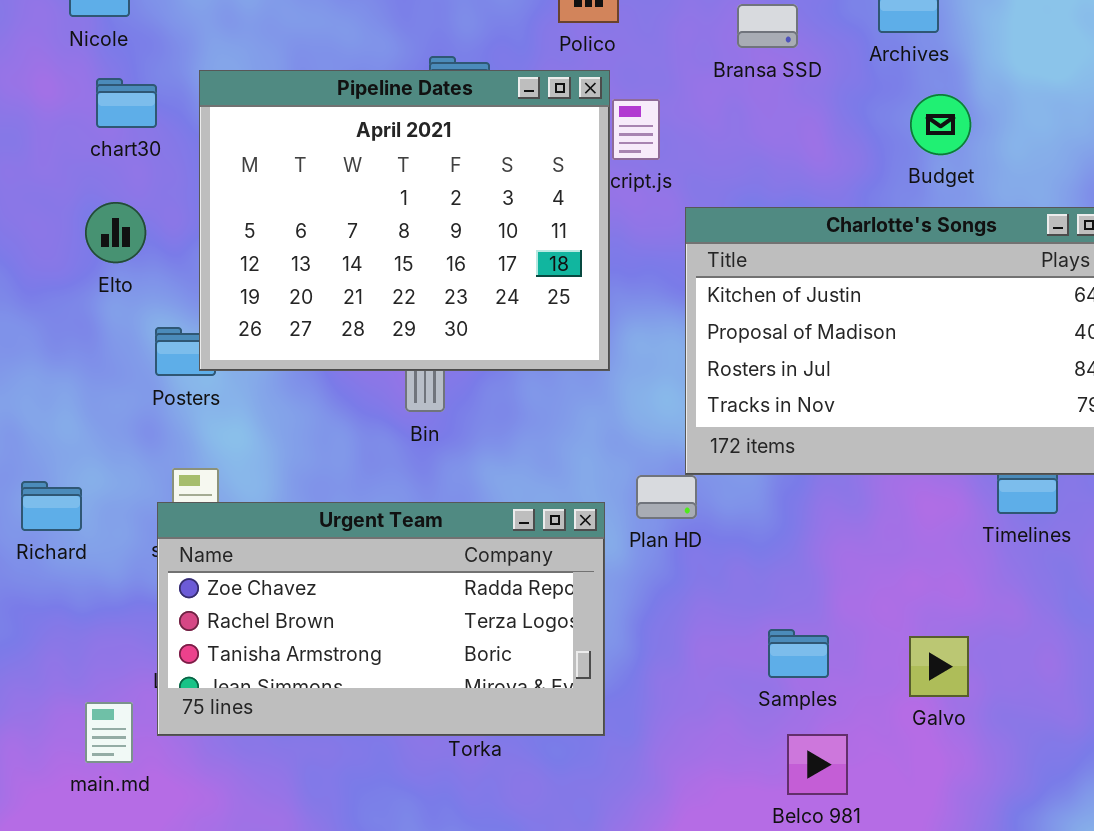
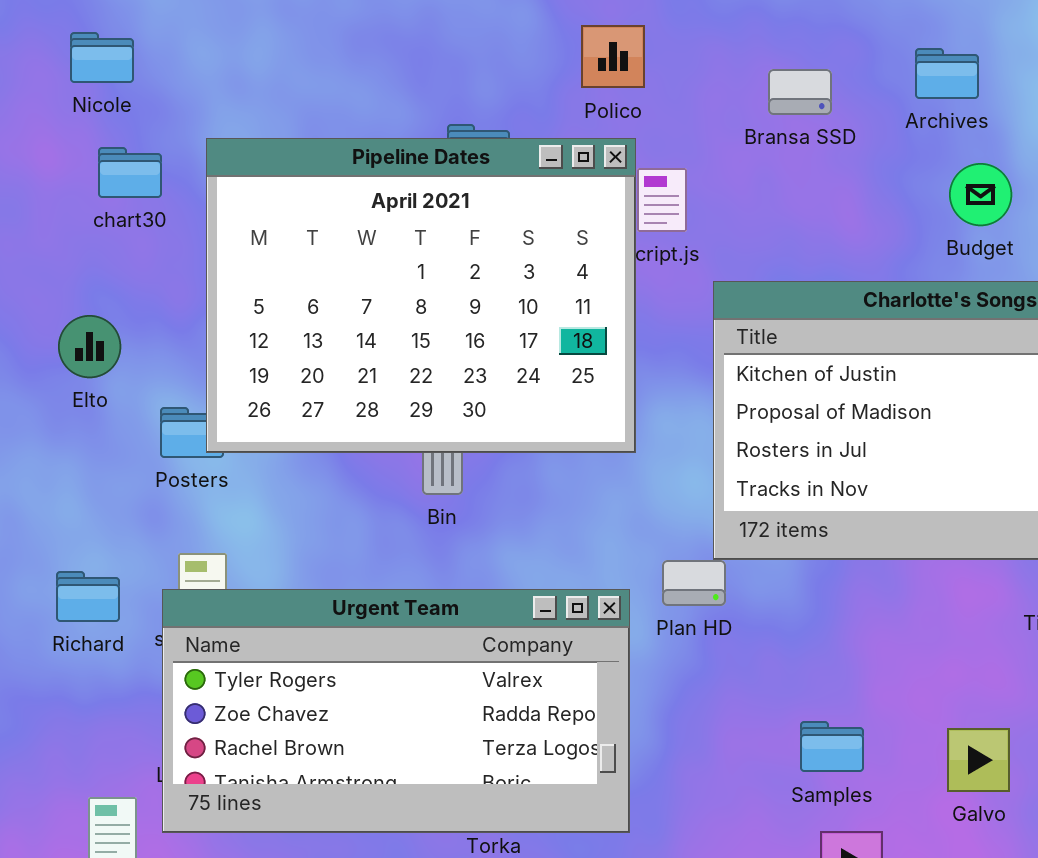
Elto: [85,202,146,263] -> [58,315,121,378], moved
Richard: [21,481,82,531] -> [56,571,120,622], moved
Urgent Team: [157,502,605,736] -> [162,589,630,833], scrolled up 1 row

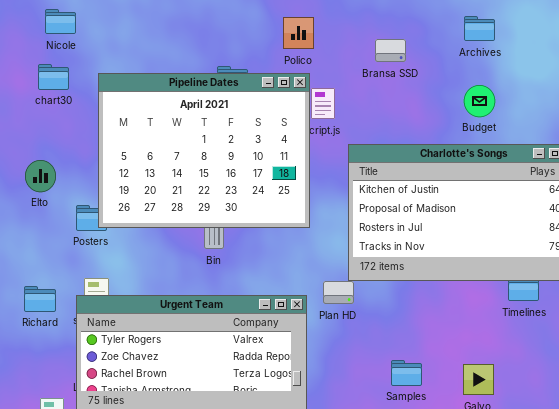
Nicole: [70,32,134,83] -> [45,9,76,34], moved
Archives: [915,48,979,99] -> [464,16,495,41], moved
chart30: [98,147,162,198] -> [38,64,69,90], moved

